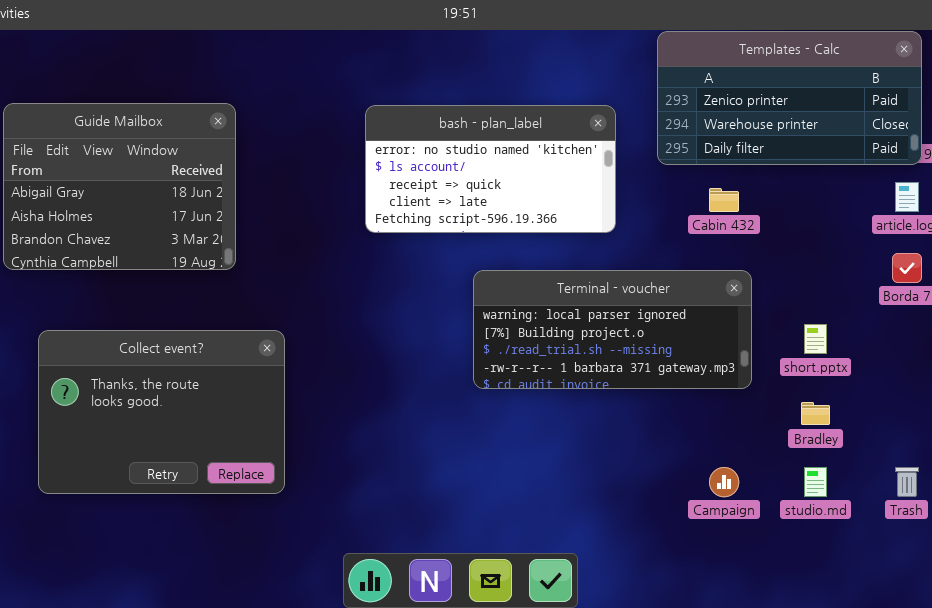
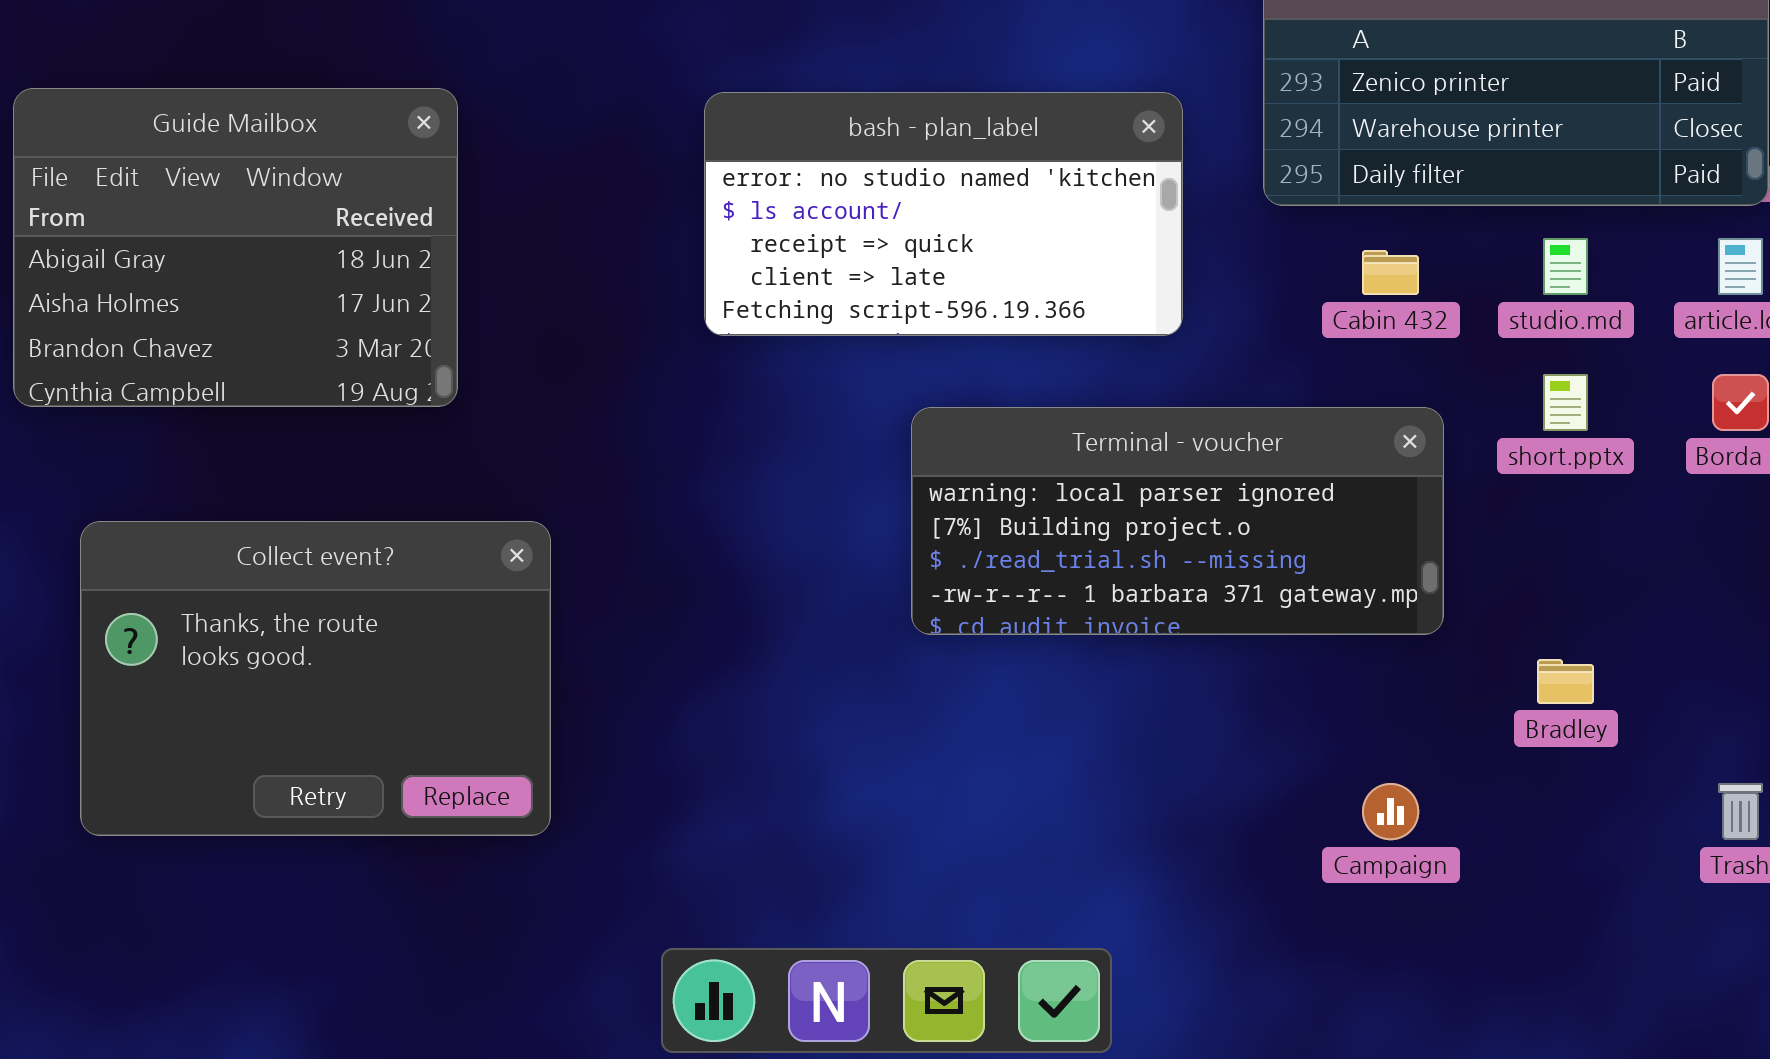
short.pptx: [804,324,827,354] -> [1543,374,1588,431], moved
studio.md: [804,467,827,497] -> [1543,238,1588,295], moved

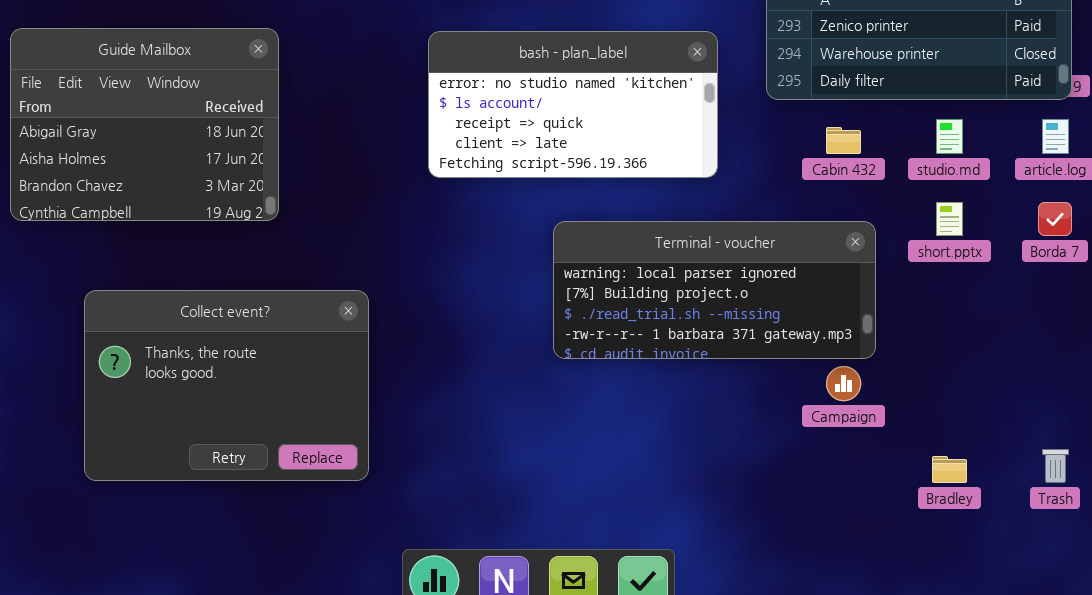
Collect event?: [80,521,551,836] -> [84,290,369,481], moved
Bradley: [1537,659,1594,704] -> [932,456,967,483], moved
Campaign: [1362,783,1419,840] -> [826,366,861,401], moved

